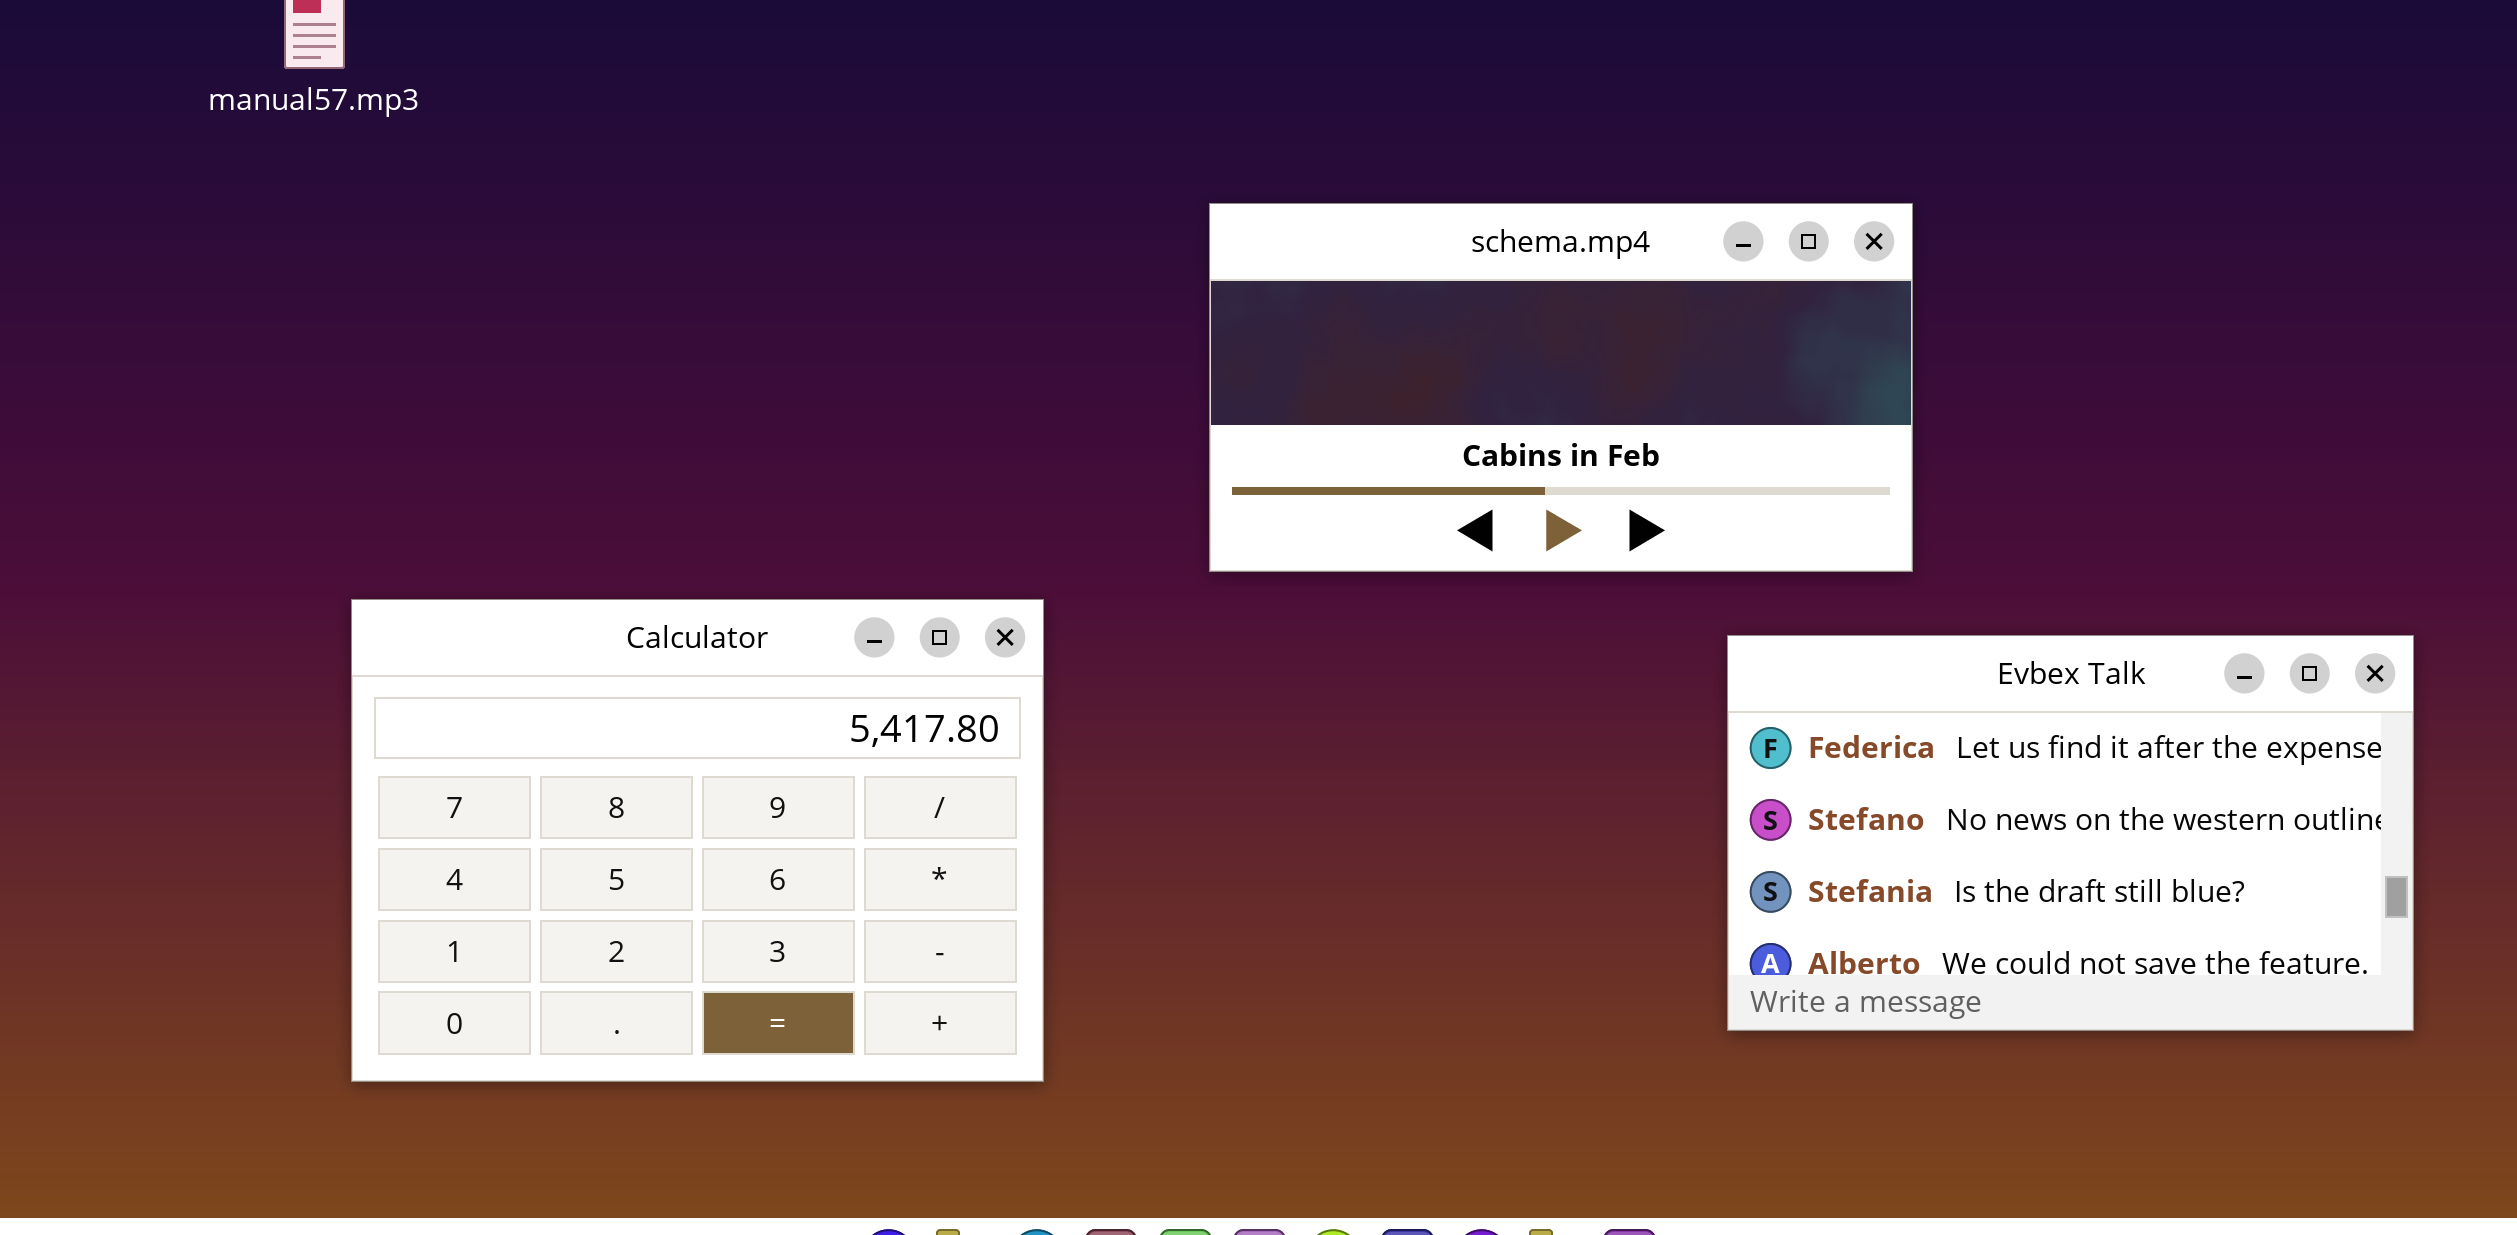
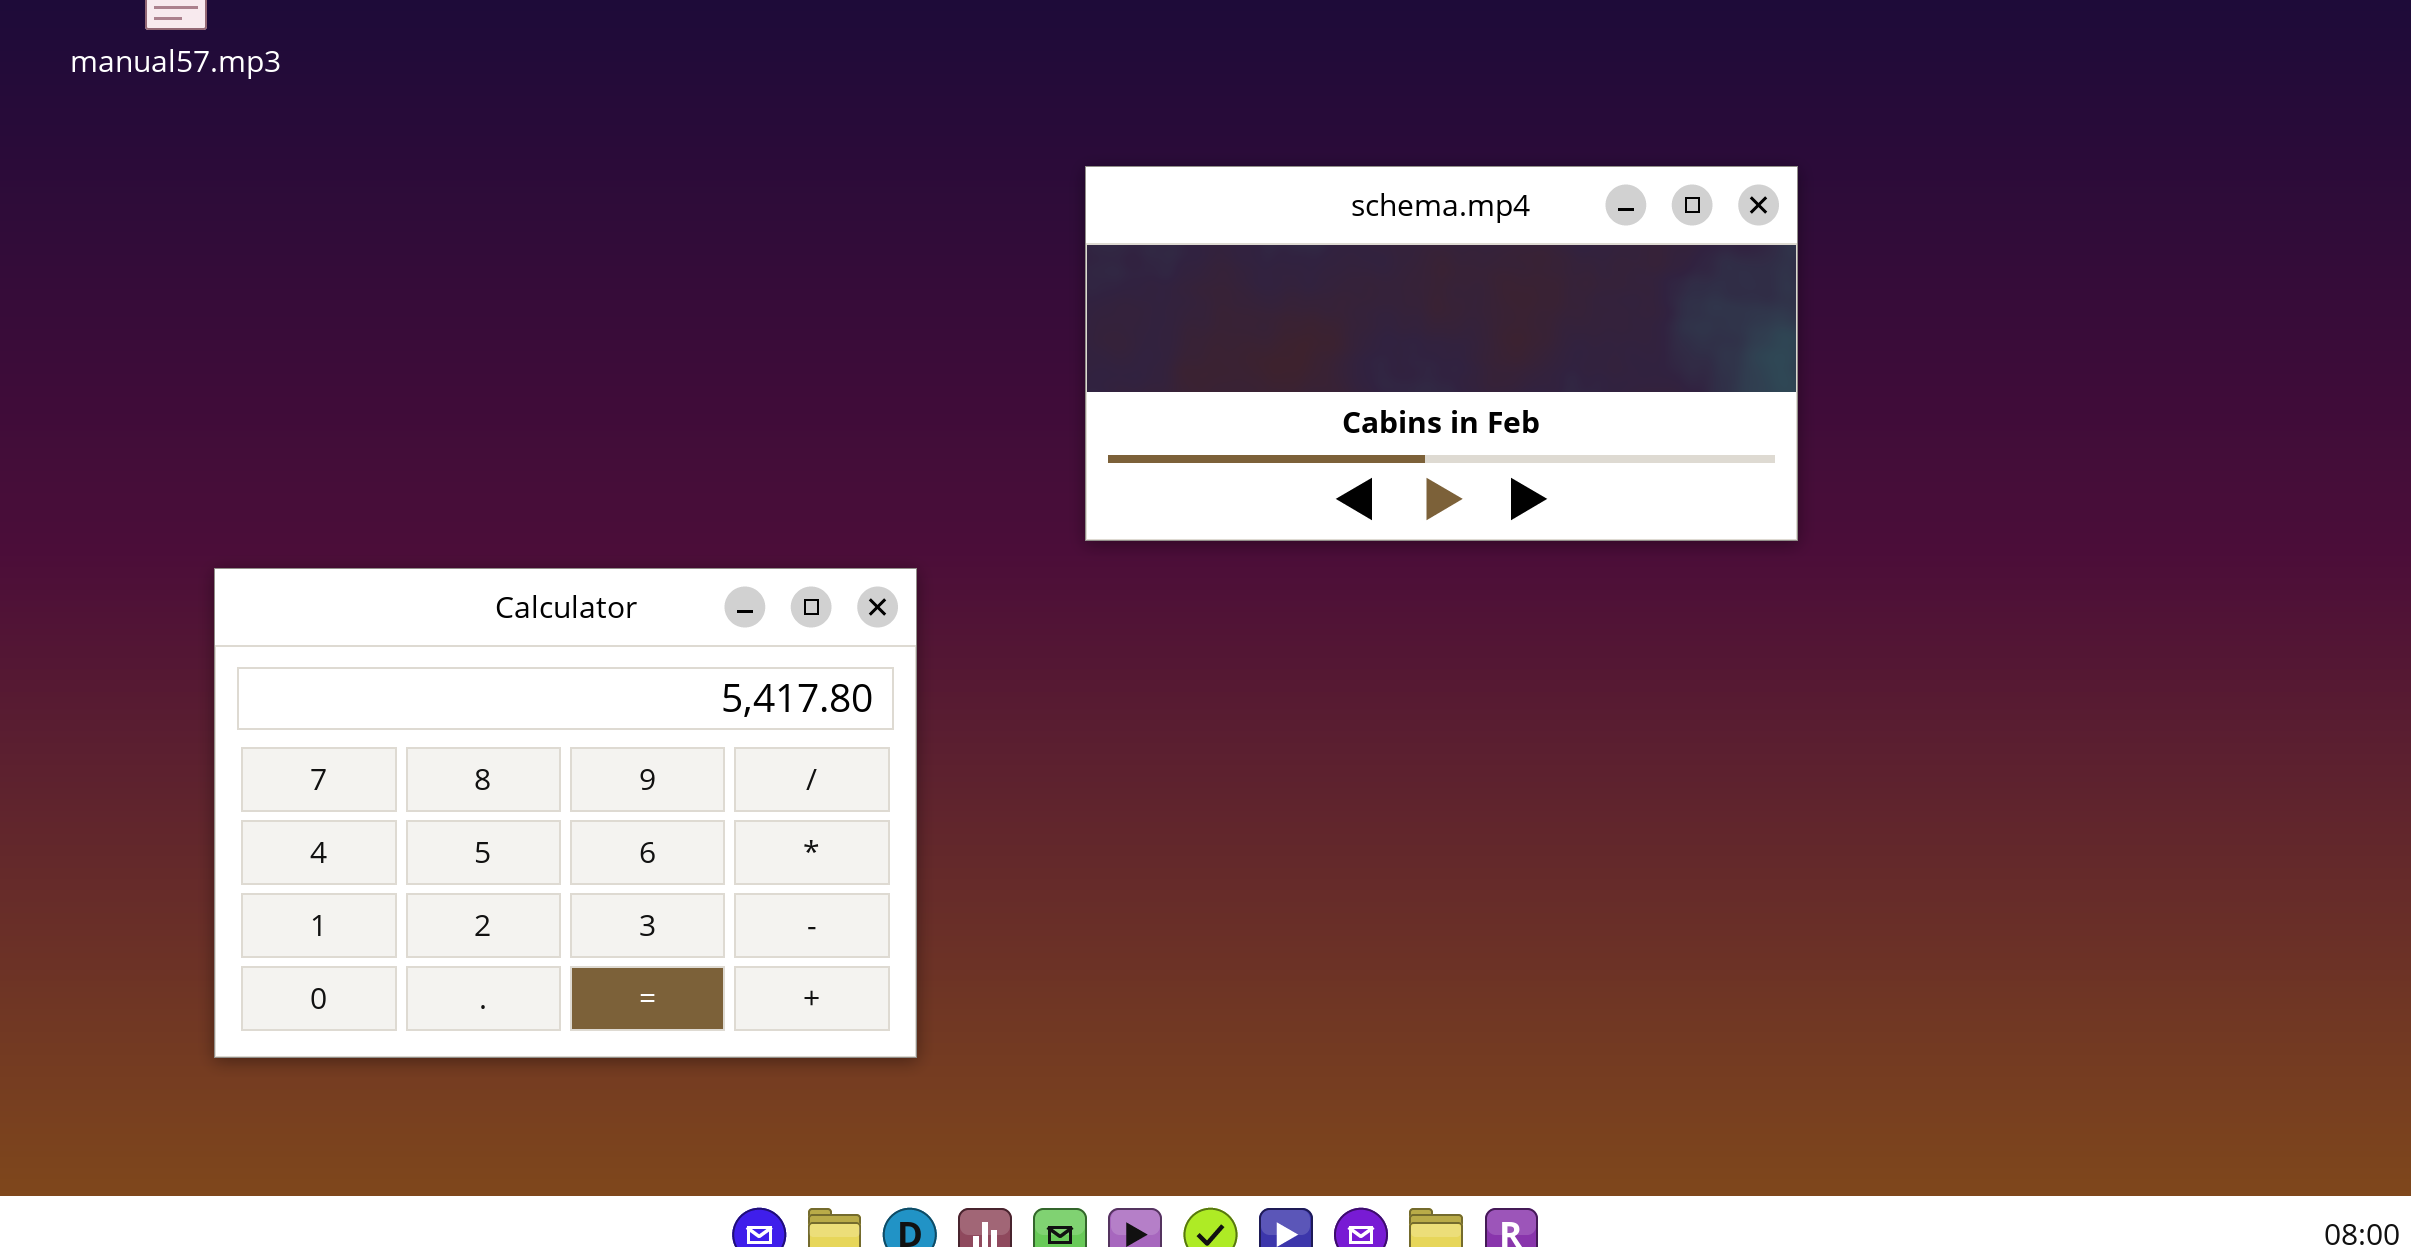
Evbex Talk: [1727,635,2414,1031] -> none, closed

